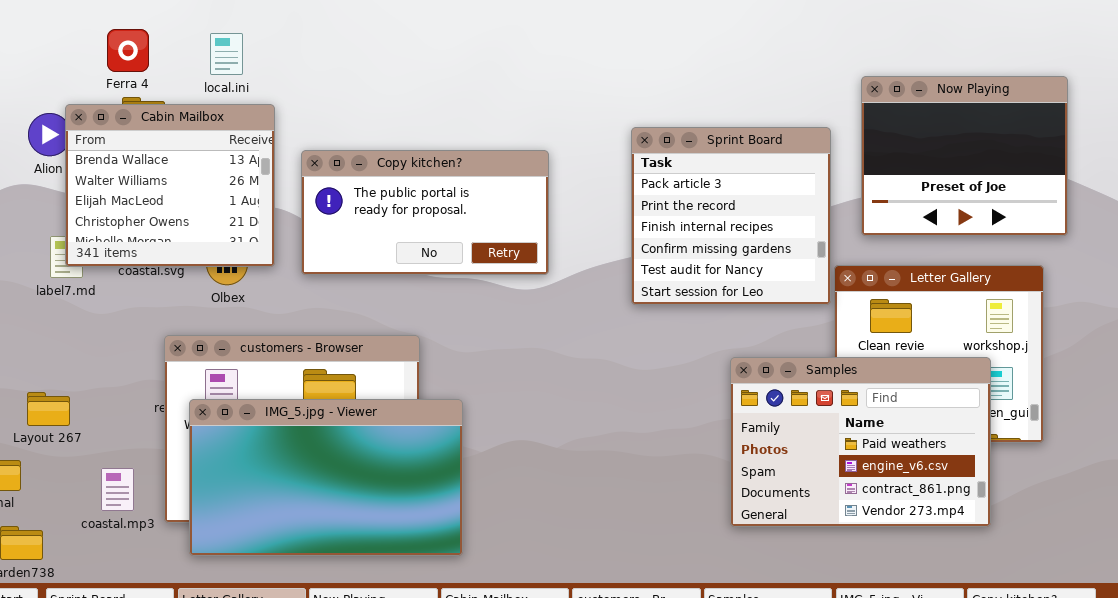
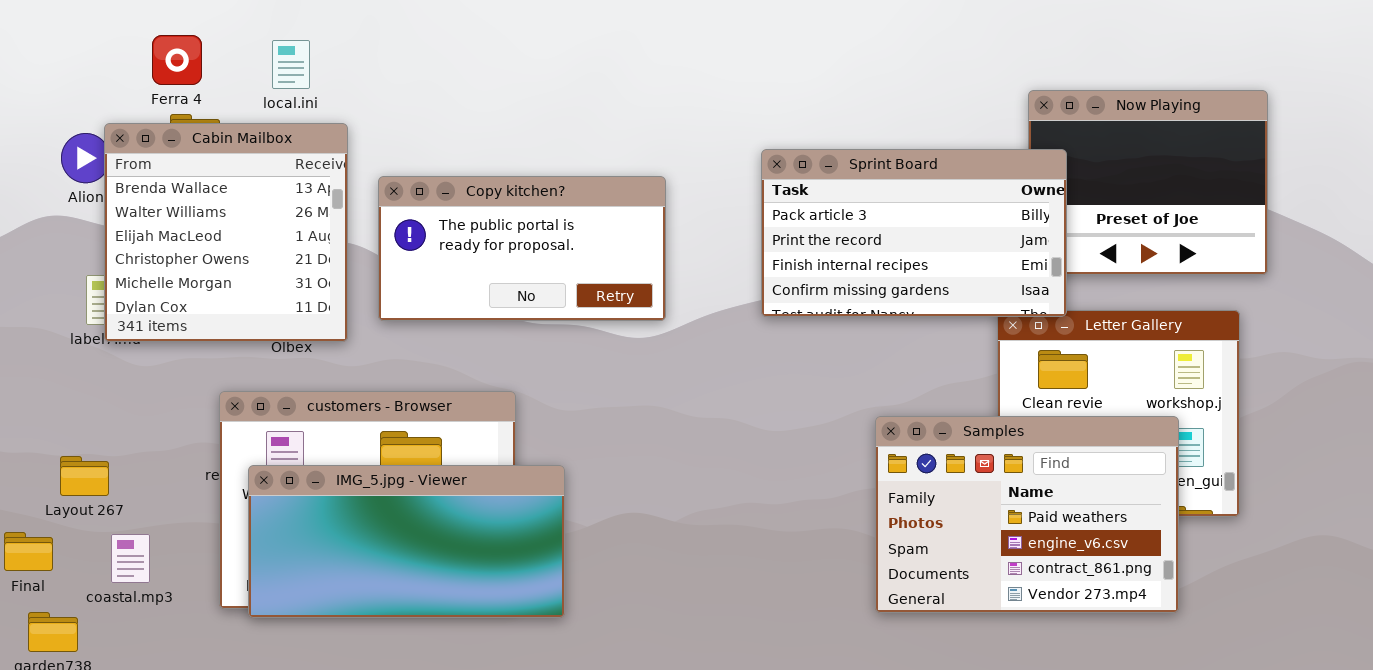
Cabin Mailbox: [65,104,275,267] -> [104,123,348,342], resized
Sprint Board: [631,127,831,305] -> [761,149,1067,317], resized
IMG_5.jpg - Viewer: [189,399,463,556] -> [248,465,565,618], resized
coastal.mp3: [101,468,134,511] -> [111,534,150,583], moved

